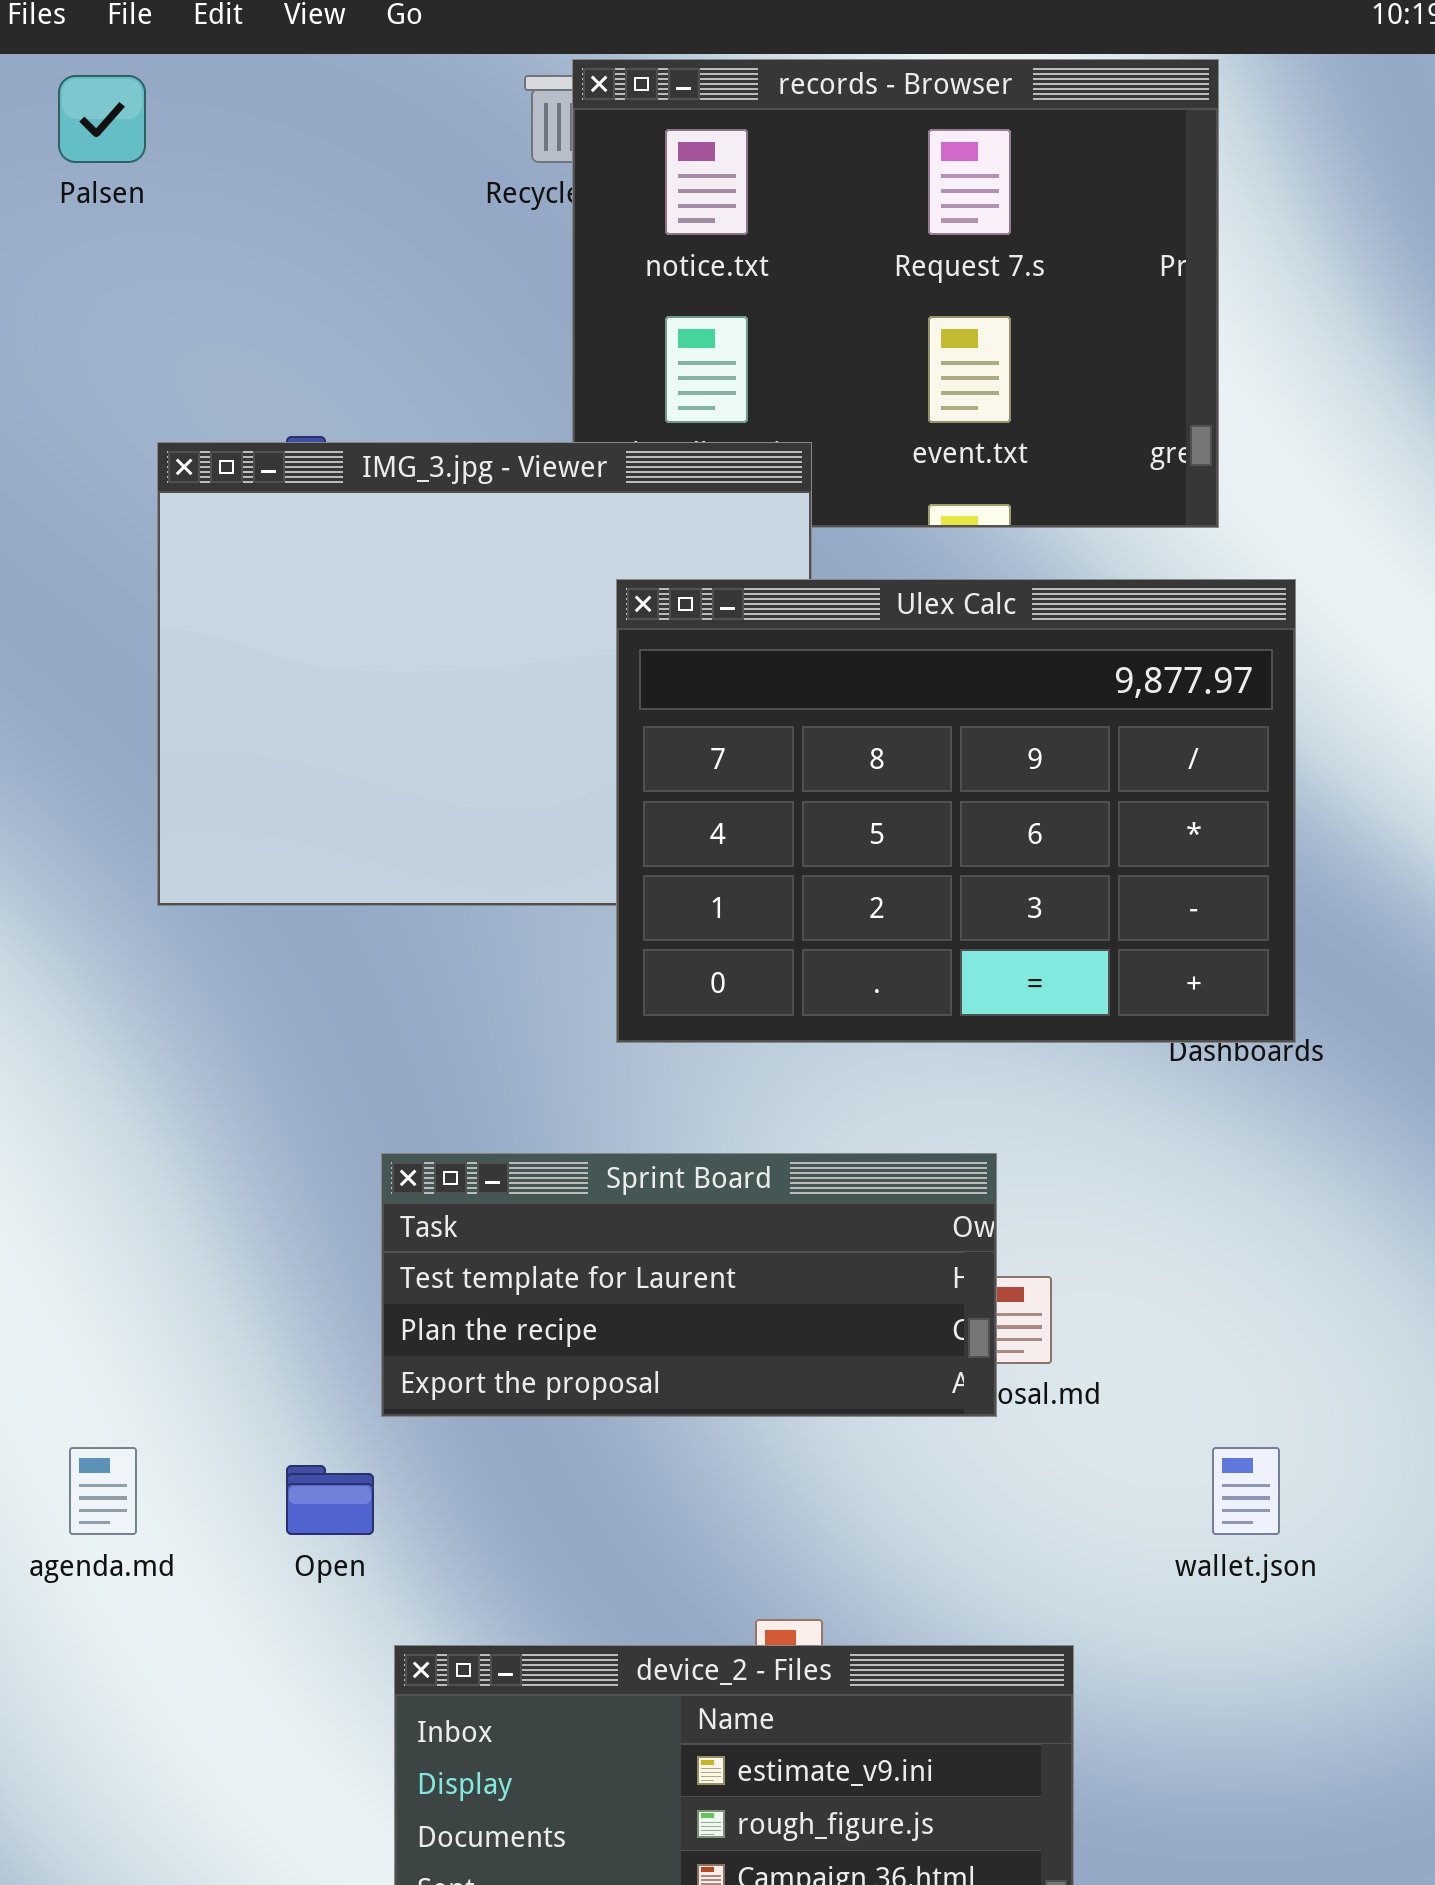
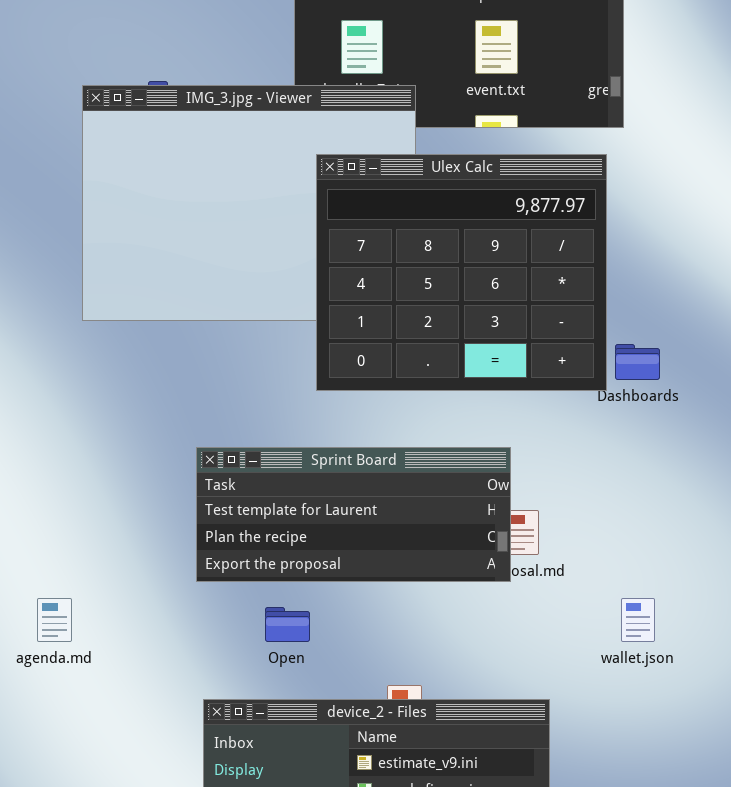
Ulex Calc: [616,579,1296,1043] -> [316,154,607,391], resized
Open: [286,1465,374,1535] -> [265,607,310,642], moved

